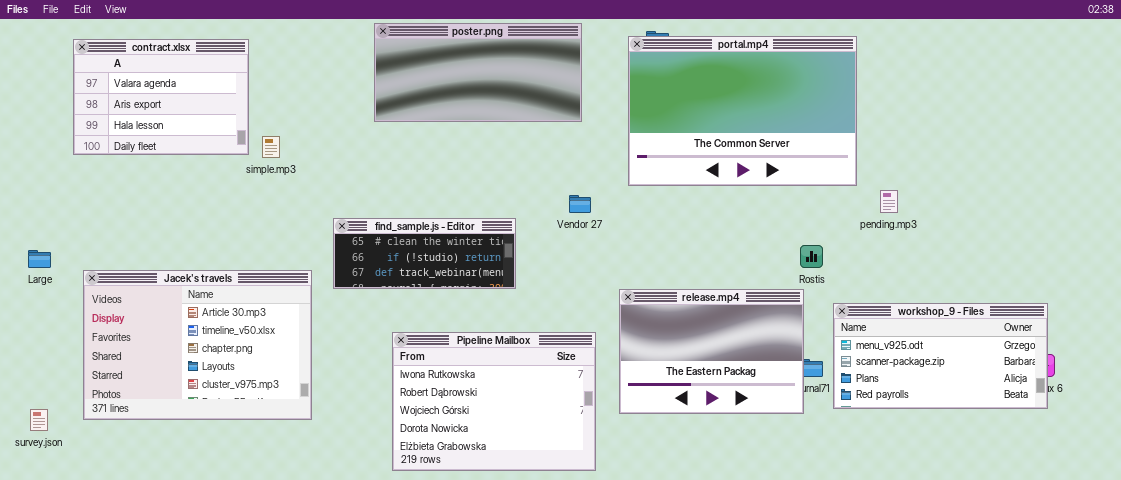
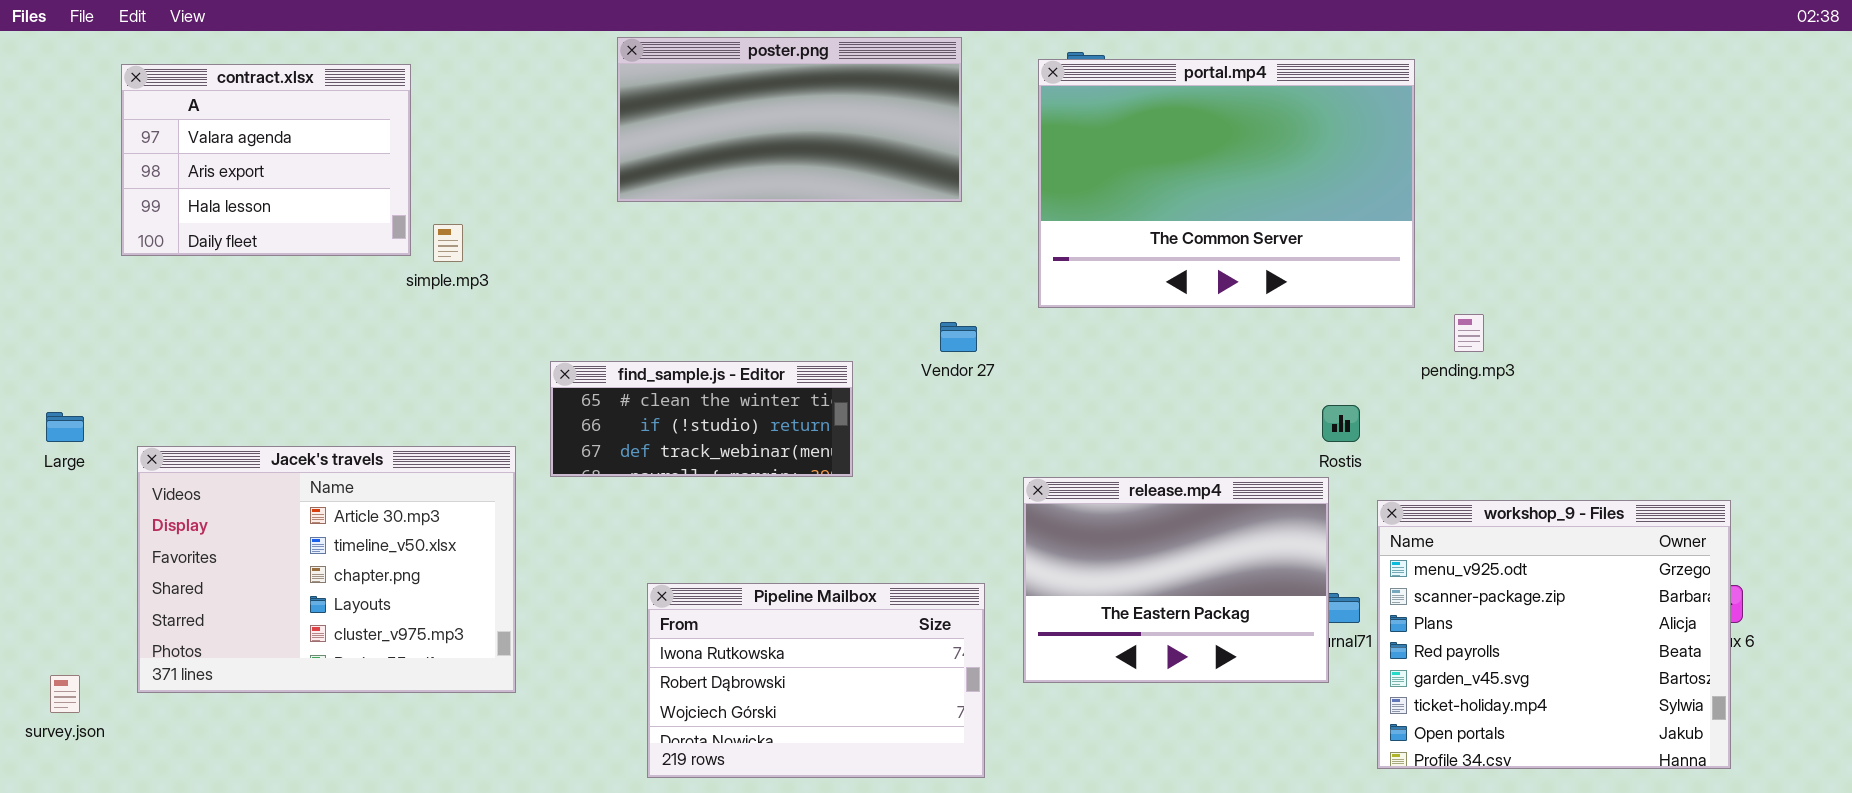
workshop_9 - Files: [833,303,1048,409] -> [1377,500,1731,769], resized
Pipeline Mailbox: [392,332,596,471] -> [647,583,985,778], resized

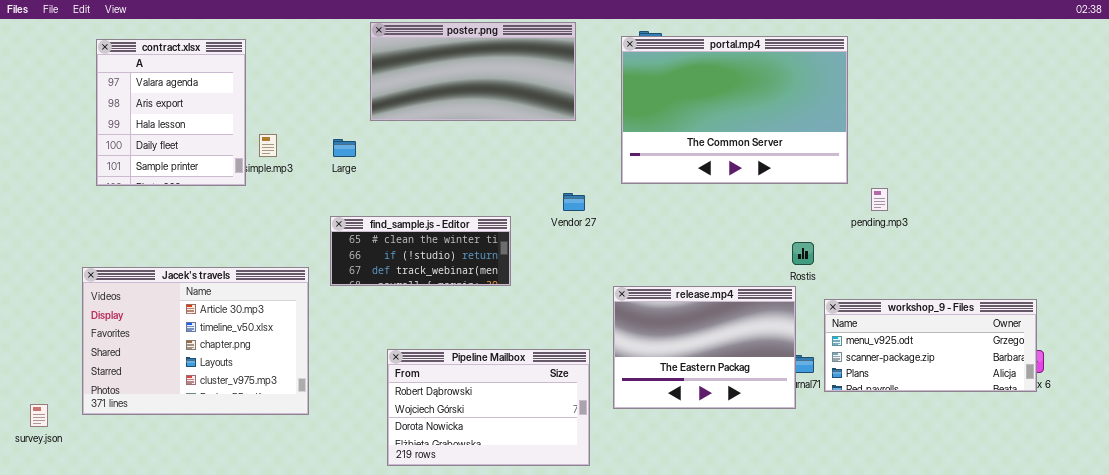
contract.xlsx: [121,64,411,256] -> [96,39,246,186], resized
Large: [46,412,84,442] -> [333,139,356,157], moved
workshop_9 - Files: [1377,500,1731,769] -> [824,299,1037,392], resized
Pipeline Mailbox: [647,583,985,778] -> [387,349,590,466], scrolled down 1 row

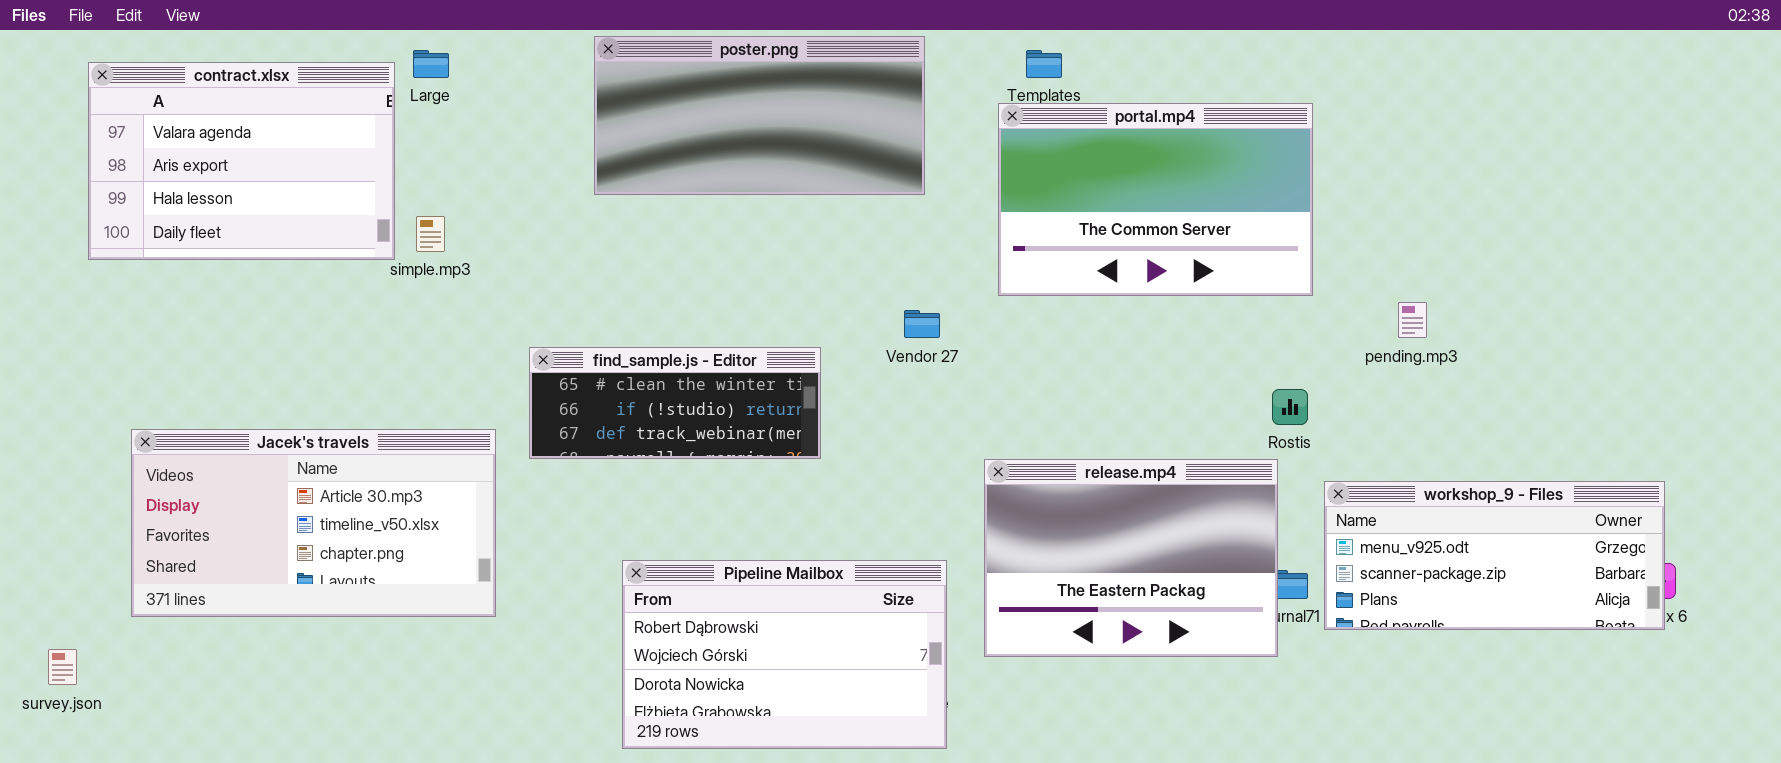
portal.mp4: [621,36,848,184] -> [998,103,1313,296], resized
contract.xlsx: [96,39,246,186] -> [88,62,395,260], resized
Large: [333,139,356,157] -> [413,50,449,78], moved
Jacek's travels: [82,267,309,415] -> [131,429,496,617], resized

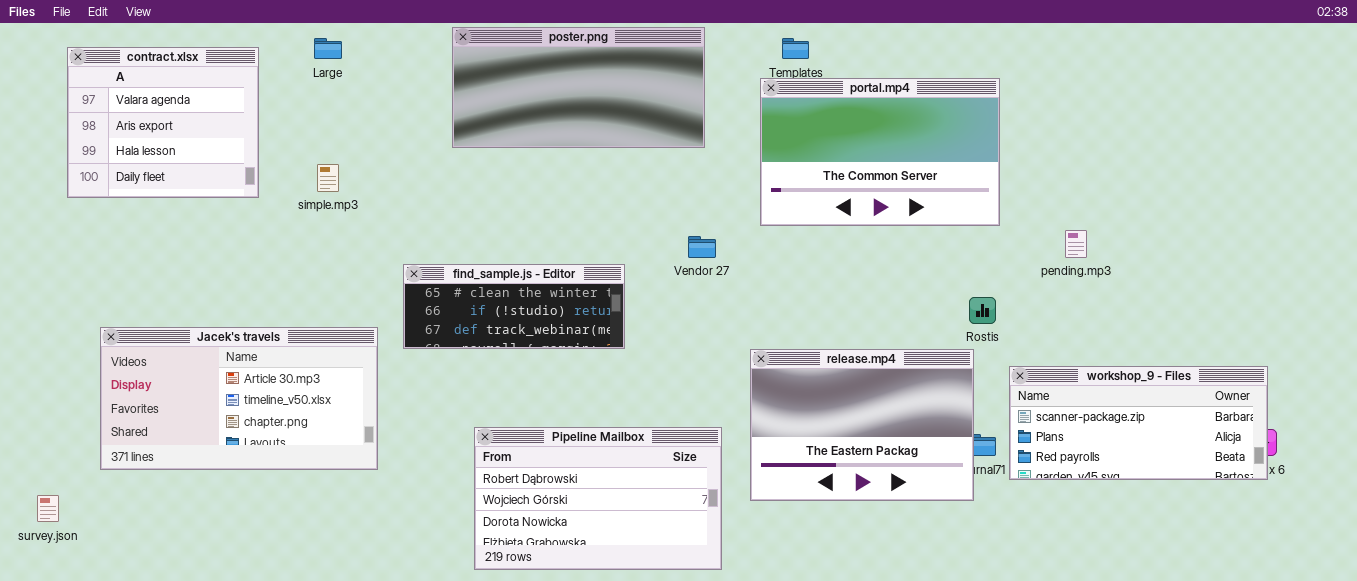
contract.xlsx: [88,62,395,260] -> [67,47,259,198], resized
workshop_9 - Files: [1324,481,1665,630] -> [1009,366,1268,480], scrolled down 1 row

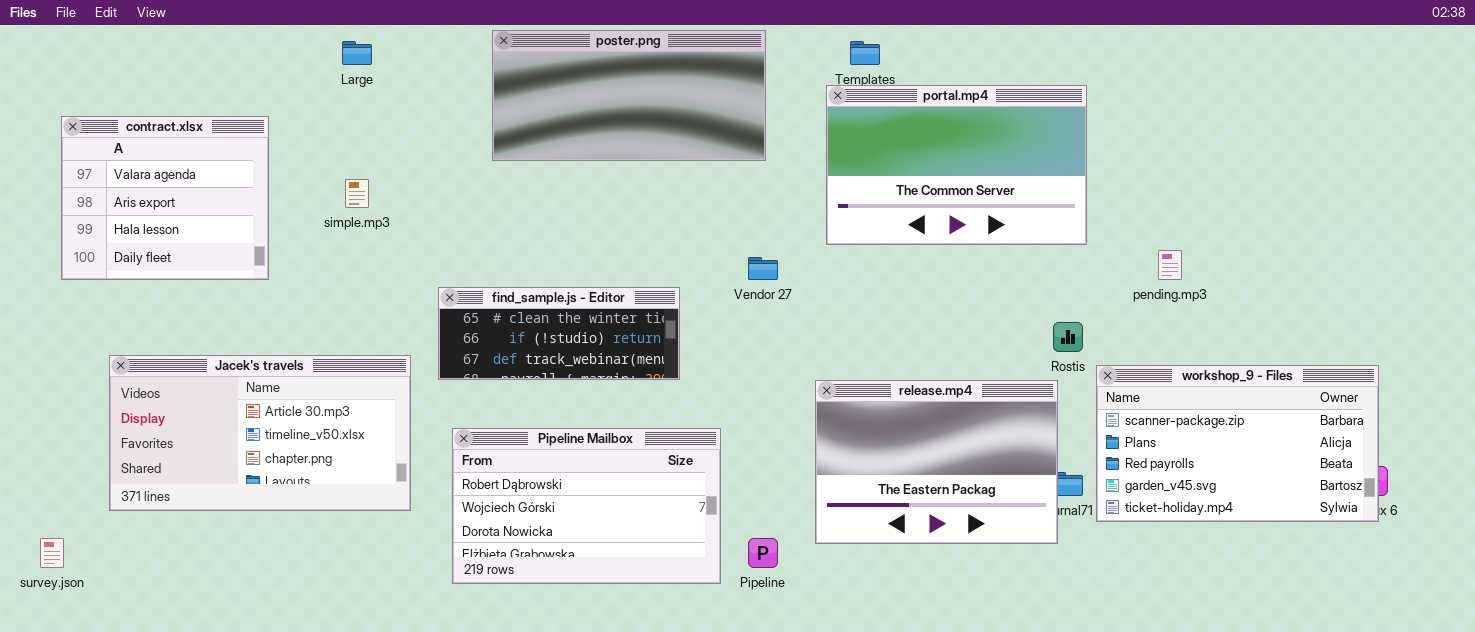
contract.xlsx: [67,47,259,198] -> [61,116,269,280], moved
workshop_9 - Files: [1009,366,1268,480] -> [1096,365,1379,522], resized
Pipeline Mailbox: [474,427,722,570] -> [452,428,721,584], moved

